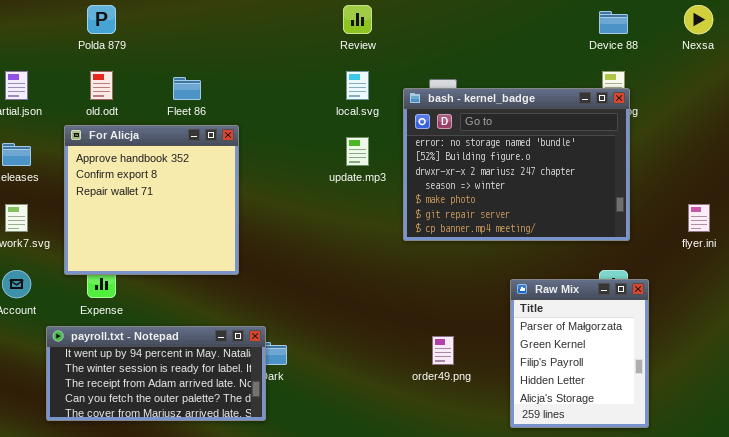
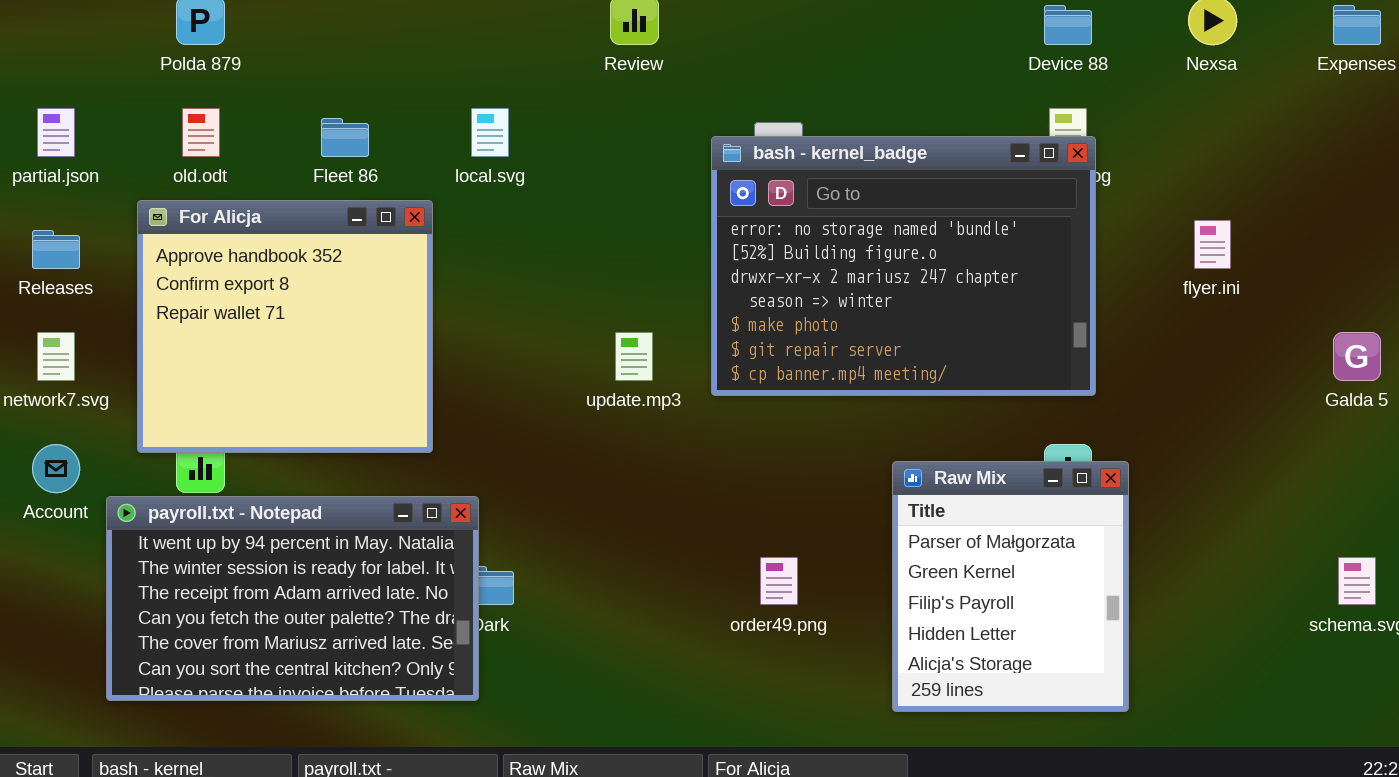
local.svg: [346,71,369,100] -> [471,108,509,157], moved
update.mp3: [346,137,369,166] -> [615,332,653,381], moved
flyer.ini: [688,204,710,232] -> [1194,220,1231,269], moved
payroll.txt - Notepad: [46,326,266,421] -> [106,496,479,701], resized

